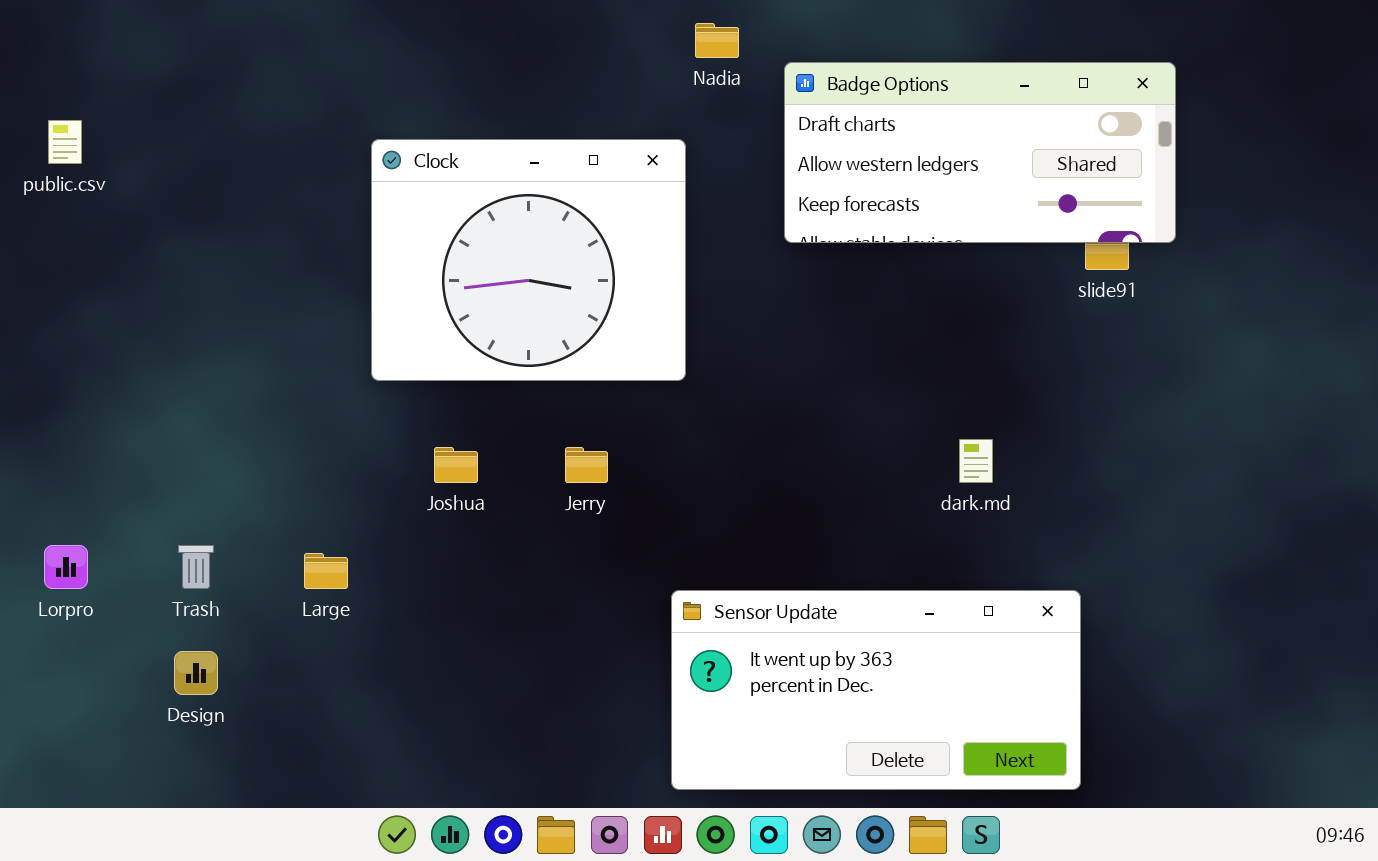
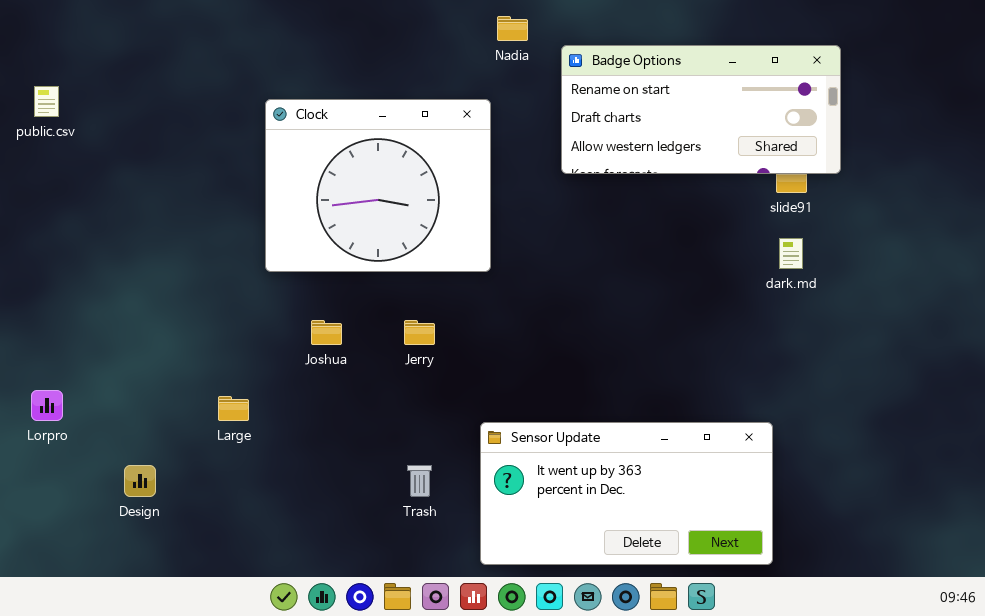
Badge Options: [784,62,1176,243] -> [561,45,841,174], scrolled up 1 row
dark.md: [959,439,993,483] -> [779,238,803,269], moved
Trash: [178,545,214,589] -> [407,465,432,497], moved

